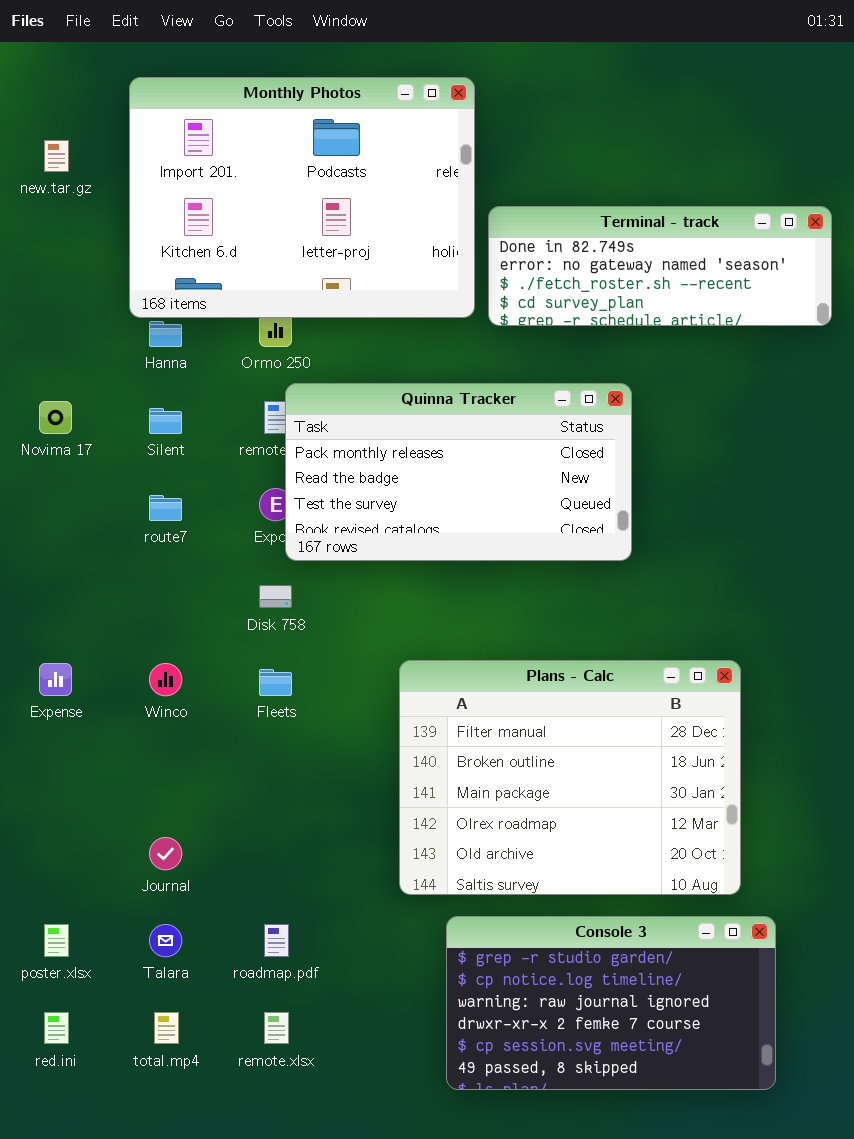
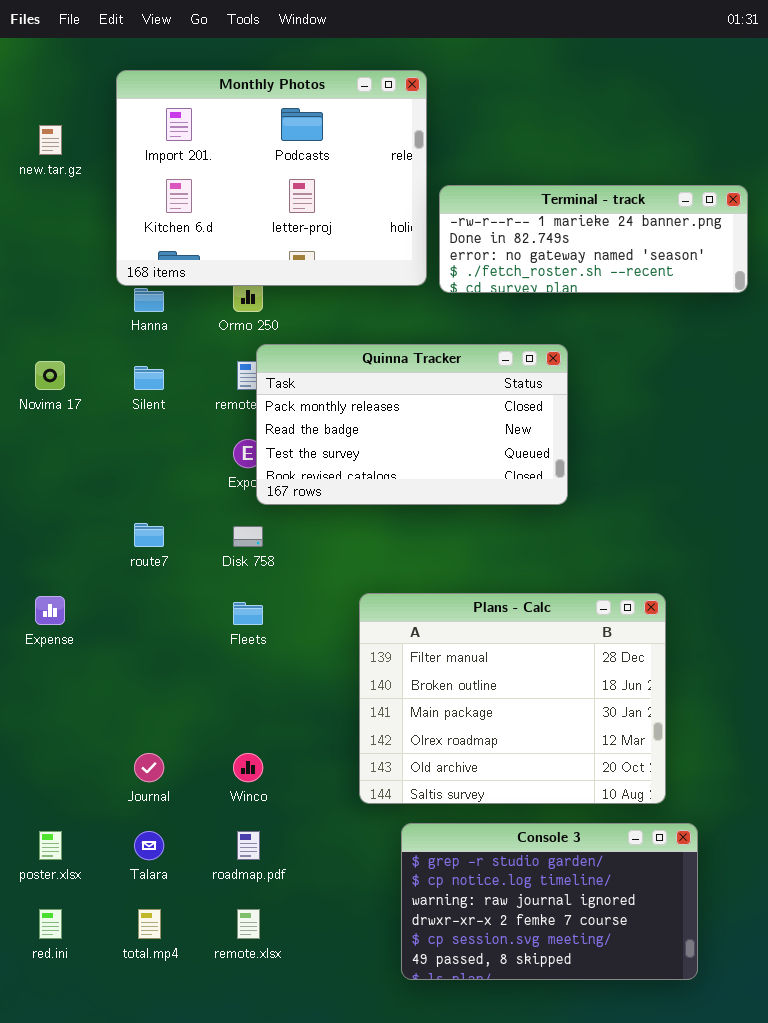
Terminal - track: [488,206,832,326] -> [439,185,748,293], scrolled up 1 row
route7: [149,495,182,521] -> [134,523,164,547], moved
Winco: [149,663,182,696] -> [233,753,263,782], moved

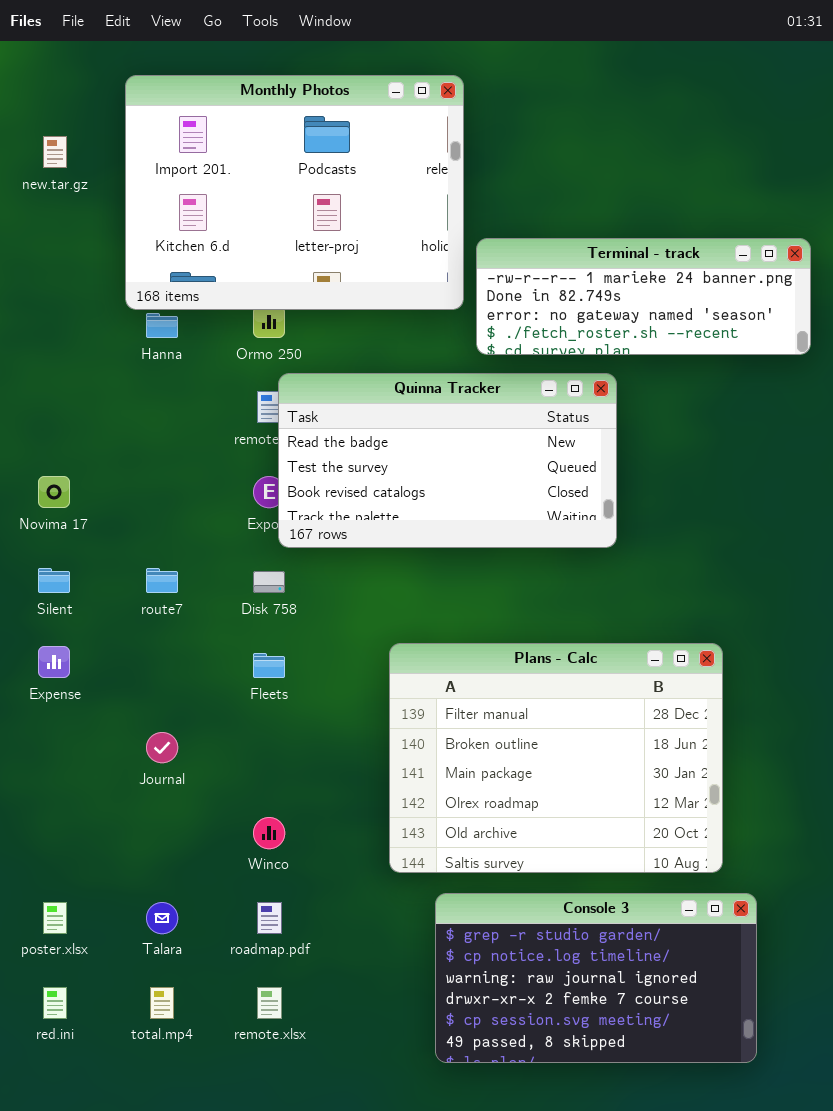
Terminal - track: [439,185,748,293] -> [476,238,811,355], moved
Quinna Tracker: [256,344,568,505] -> [278,373,617,548], scrolled down 1 row
Novima 17: [35,361,65,390] -> [38,476,70,508], moved
Silent: [134,366,164,390] -> [38,568,70,593], moved
Journal: [134,753,164,782] -> [146,732,178,763], moved

